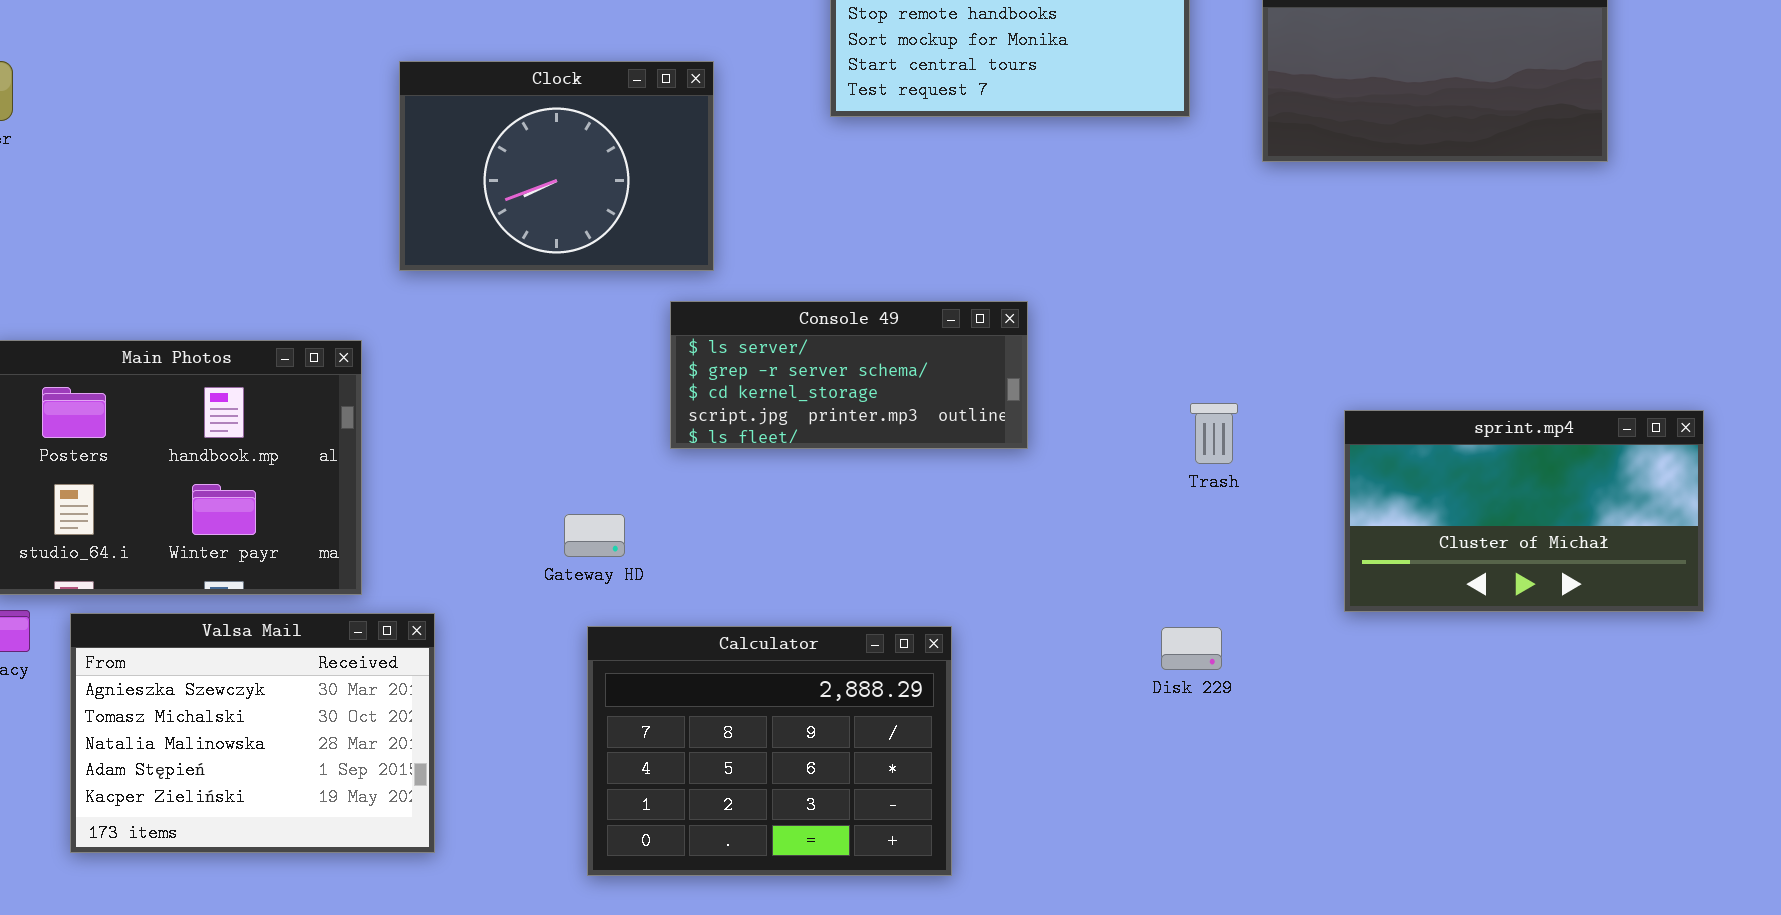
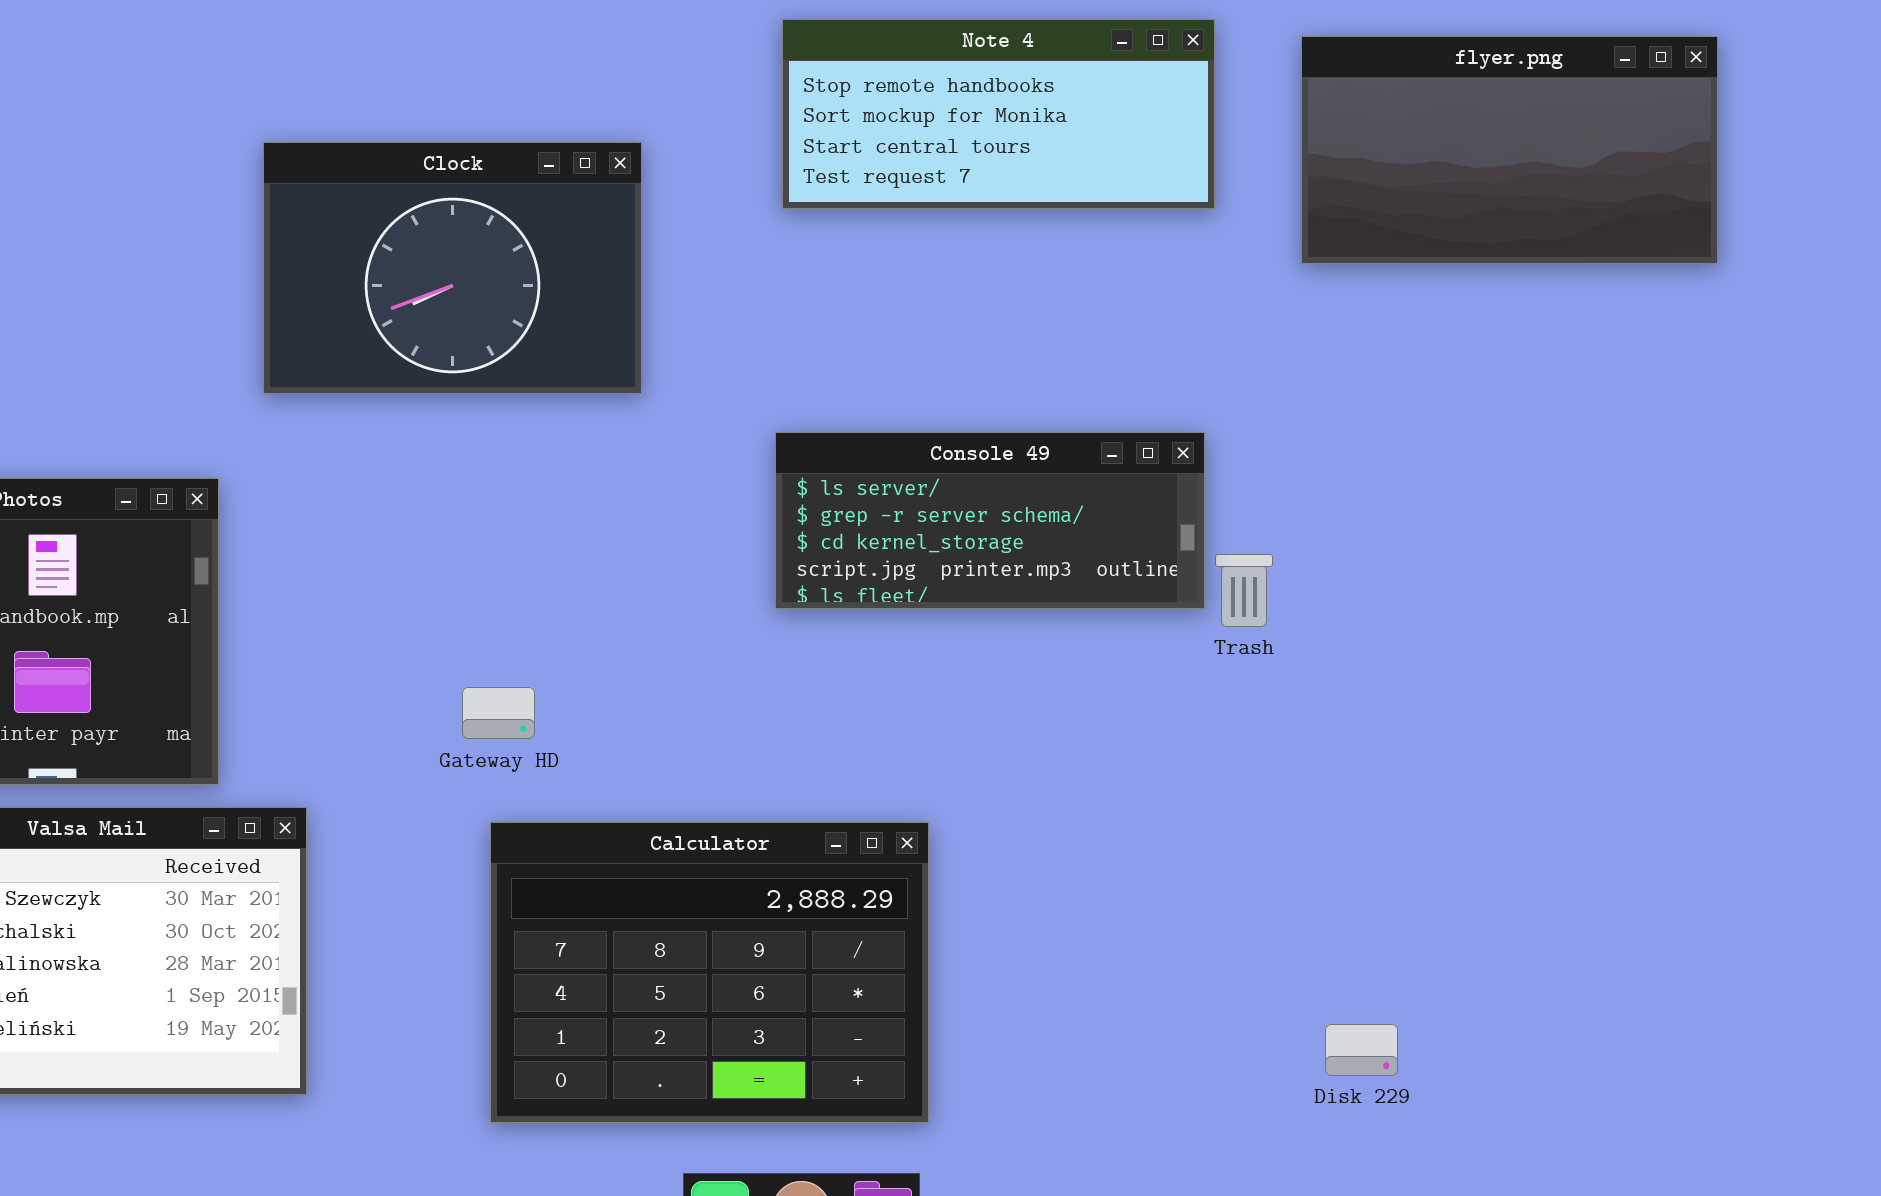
Console 49: [670,301,1028,449] -> [775,432,1205,609], moved
sprint.mp4: [1344,410,1704,612] -> none, closed
Disk 229: [1161,627,1222,670] -> [1325,1024,1398,1076], moved

